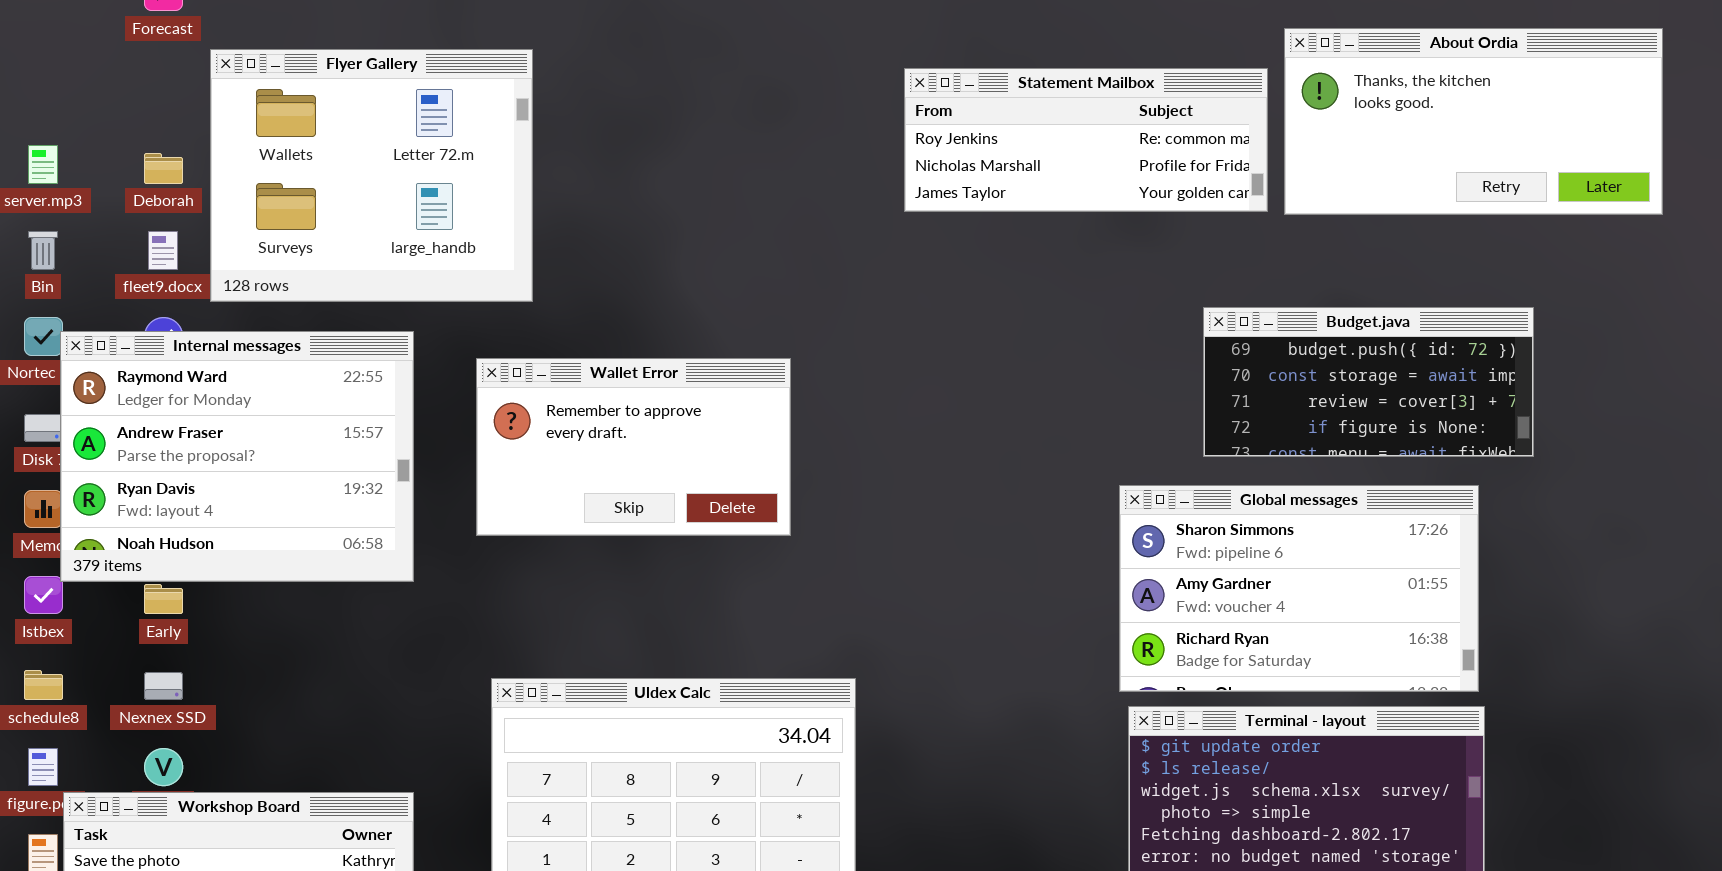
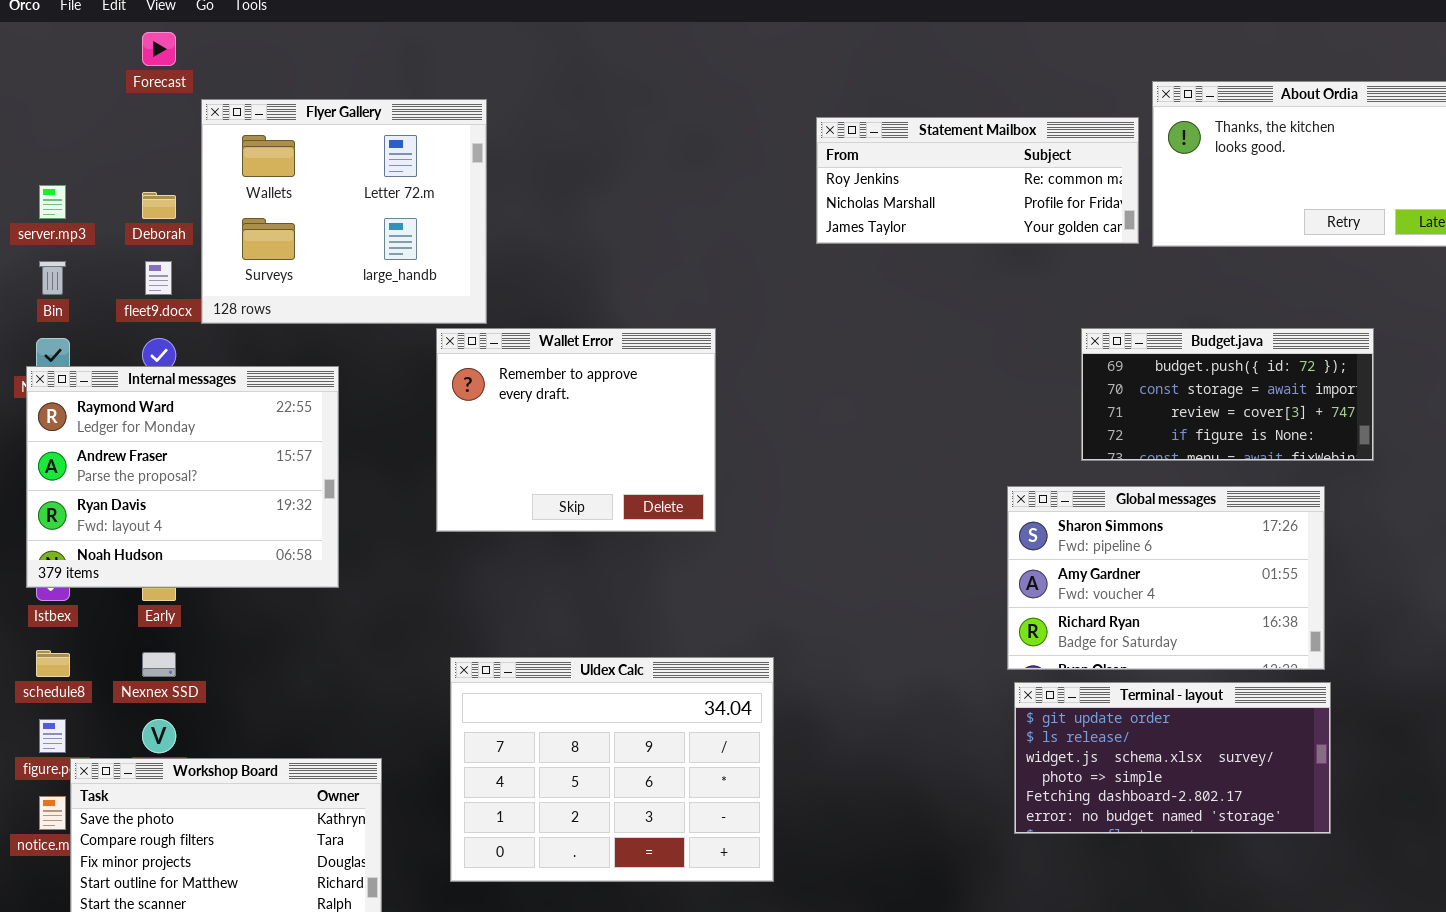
Internal messages: [60,331,414,582] -> [26,366,339,588], moved
Wallet Error: [476,358,791,536] -> [436,328,716,532], resized

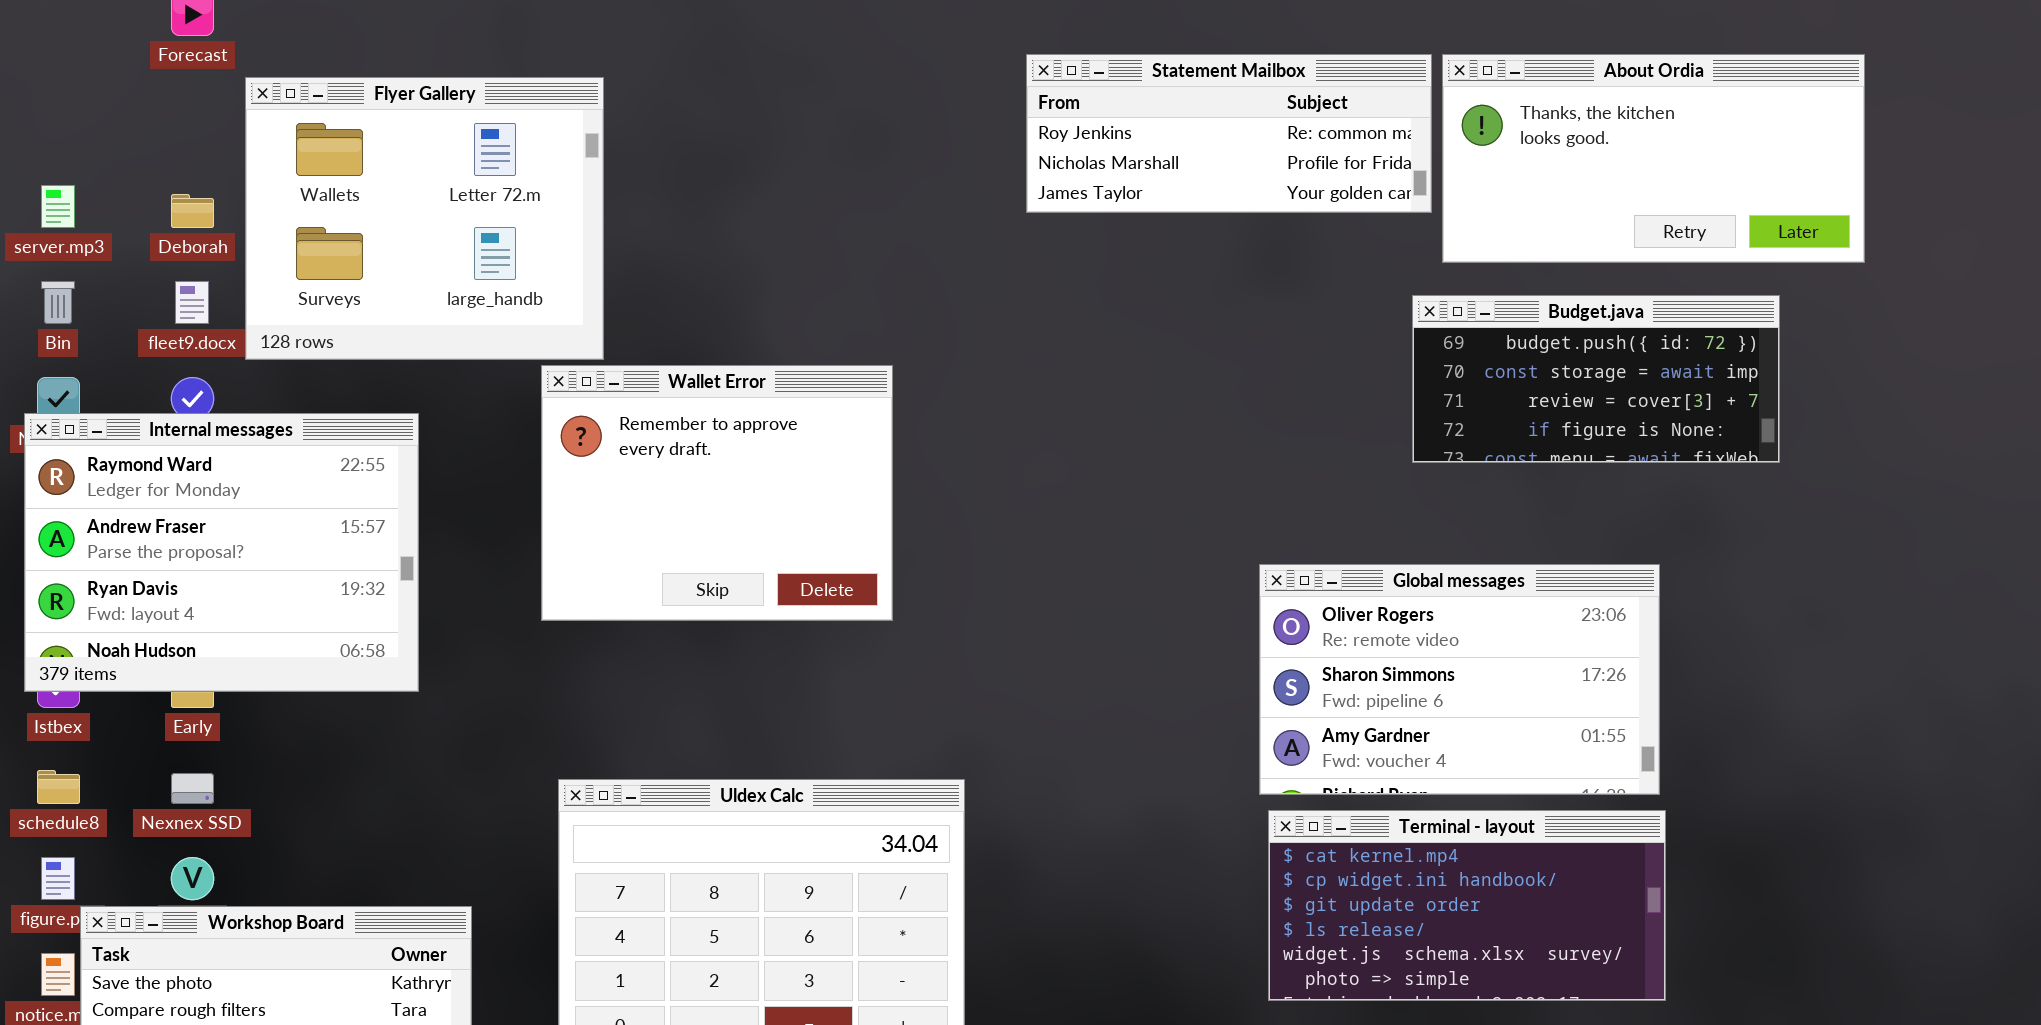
Statement Mailbox: [816,117,1139,244] -> [1026,54,1432,213], moved
Budget.java: [1081,328,1374,461] -> [1412,295,1780,463], moved
Global messages: [1007,486,1325,670] -> [1259,564,1660,795], scrolled up 1 row
Terminal - layout: [1014,682,1331,834] -> [1268,810,1666,1001], scrolled up 2 rows

